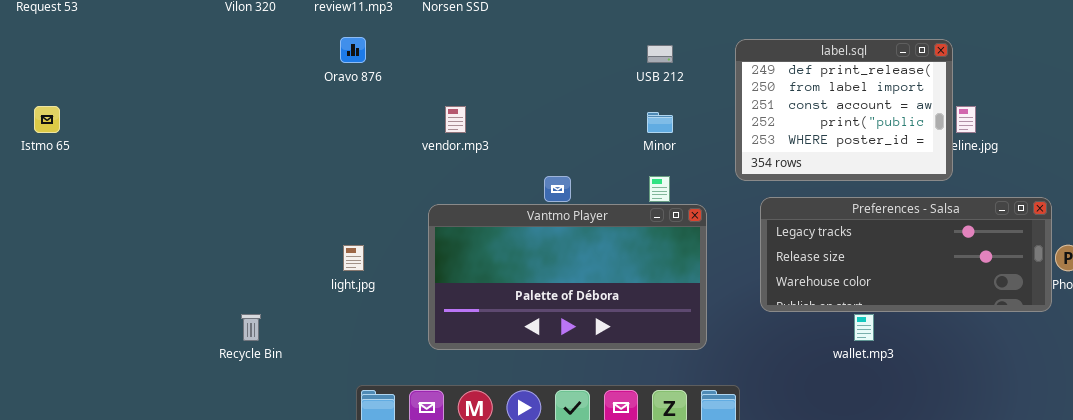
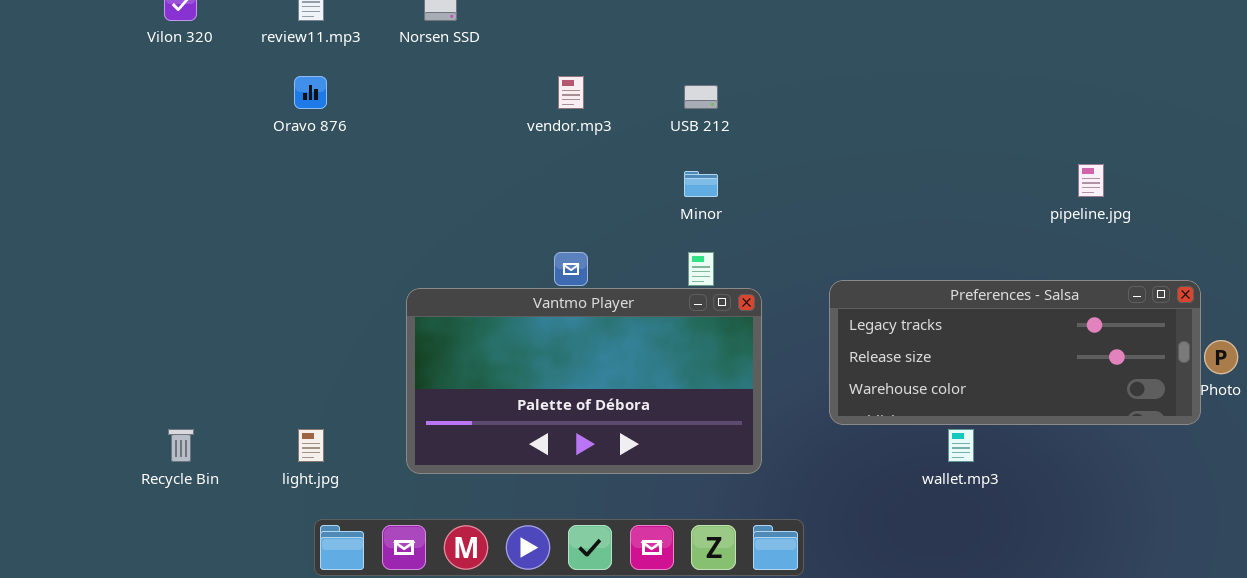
label.sql: [735,39,953,181] -> none, closed
vendor.mp3: [445,106,466,133] -> [558,76,584,109], moved
light.jpg: [343,245,364,271] -> [298,429,324,462], moved

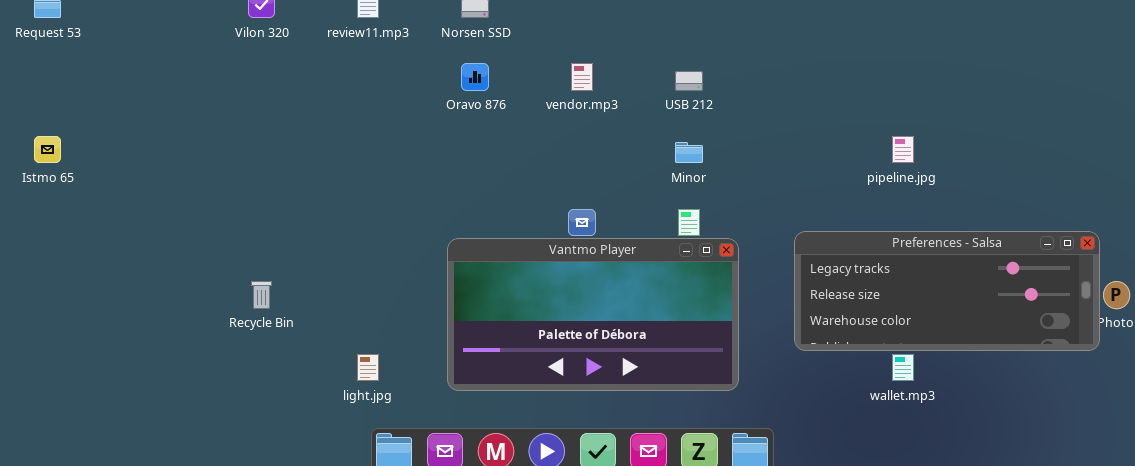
Oravo 876: [294,76,327,109] -> [461,63,489,91], moved
pipeline.jpg: [1078,164,1104,197] -> [892,136,914,163], moved
Recycle Bin: [168,429,194,462] -> [251,281,272,309], moved

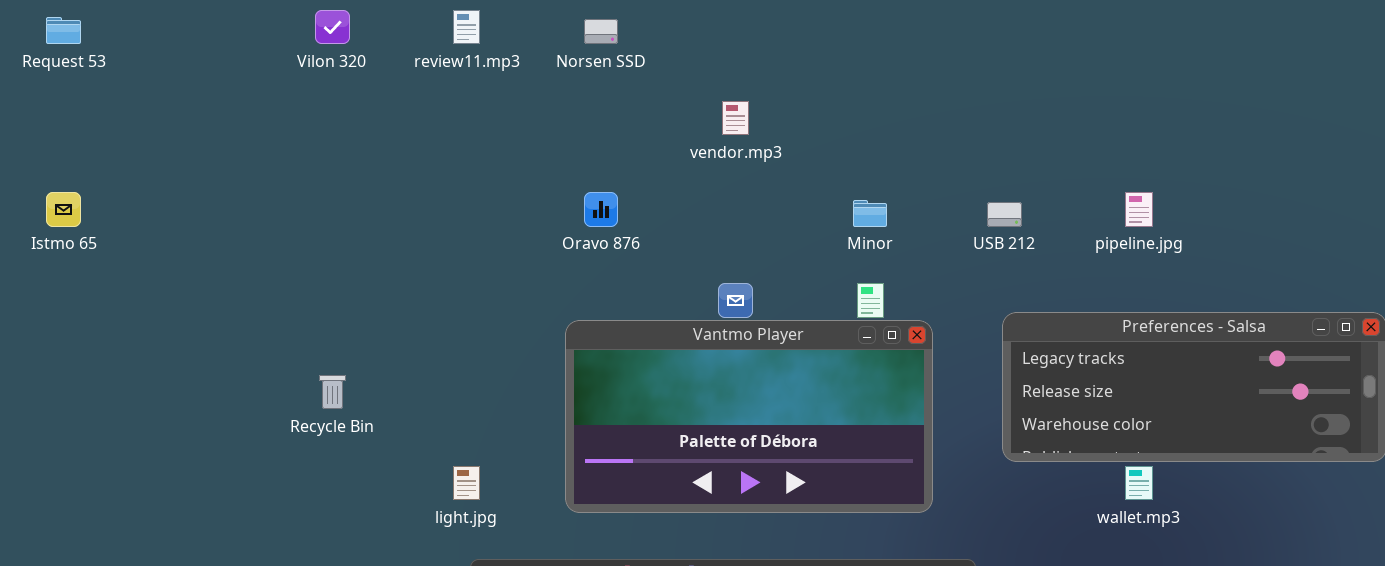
Oravo 876: [461,63,489,91] -> [584,192,618,227], moved
USB 212: [675,71,703,91] -> [987,202,1022,227], moved

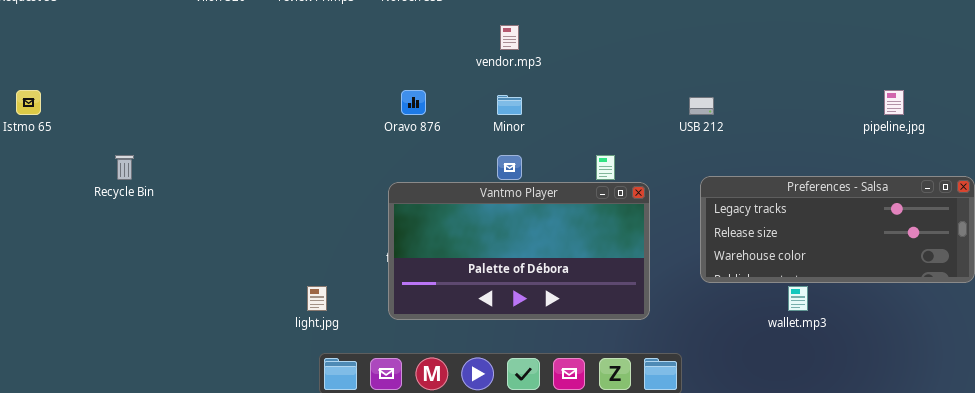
pipeline.jpg: [1125,192,1153,227] -> [884,90,904,115], moved
Minor: [853,200,887,227] -> [497,95,522,115], moved
Recycle Bin: [319,375,346,409] -> [115,155,134,180], moved

